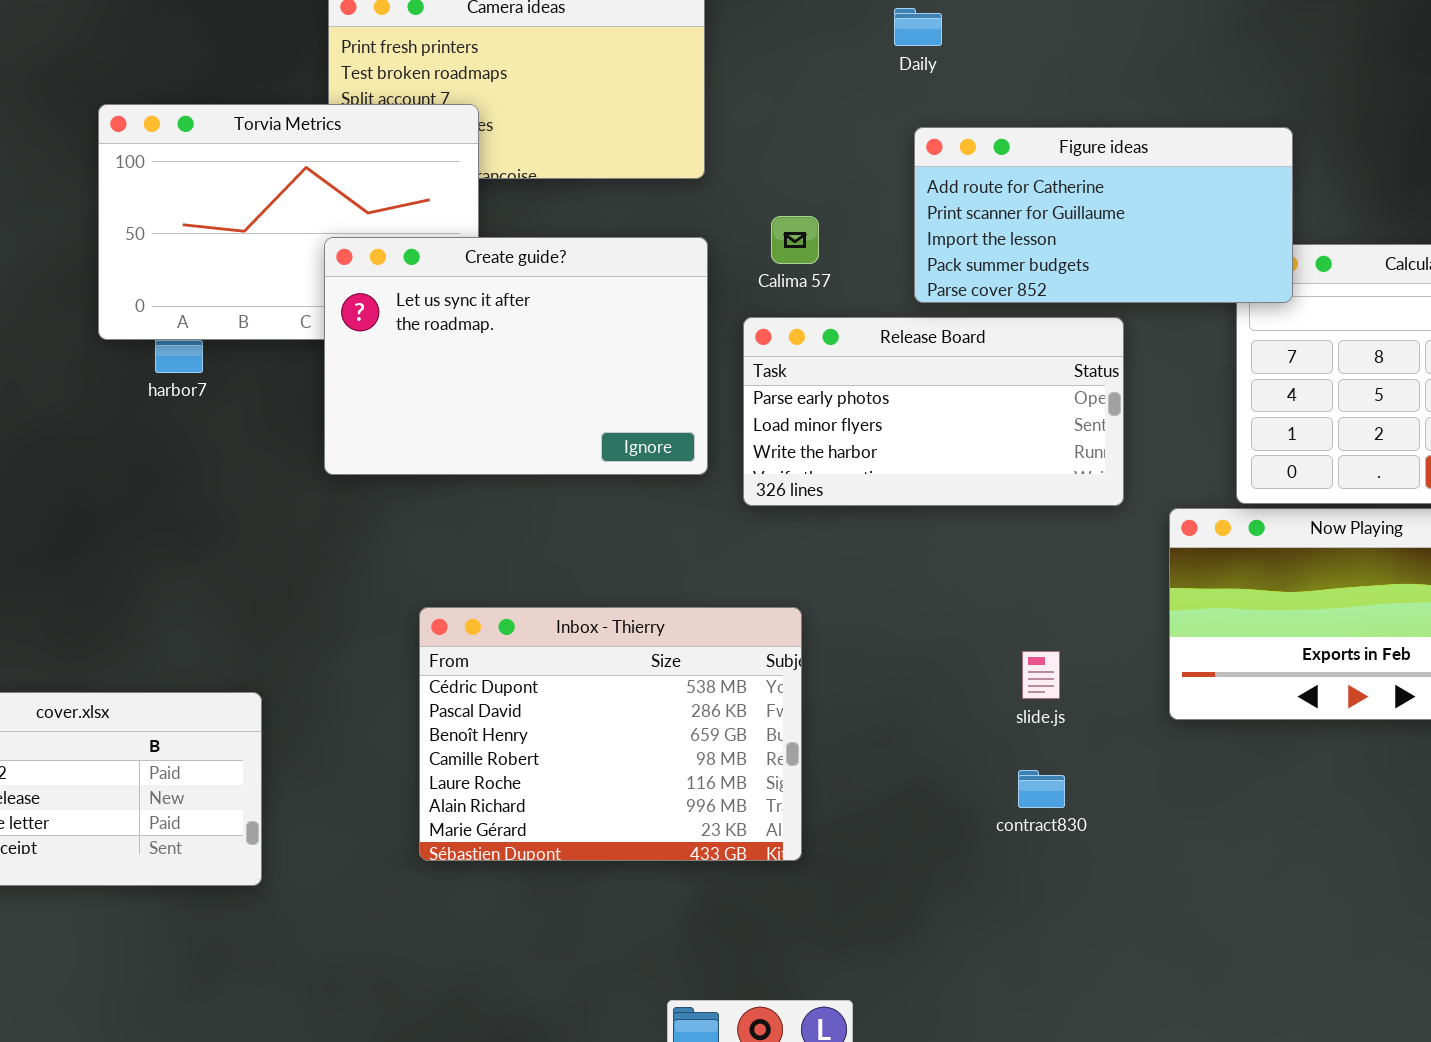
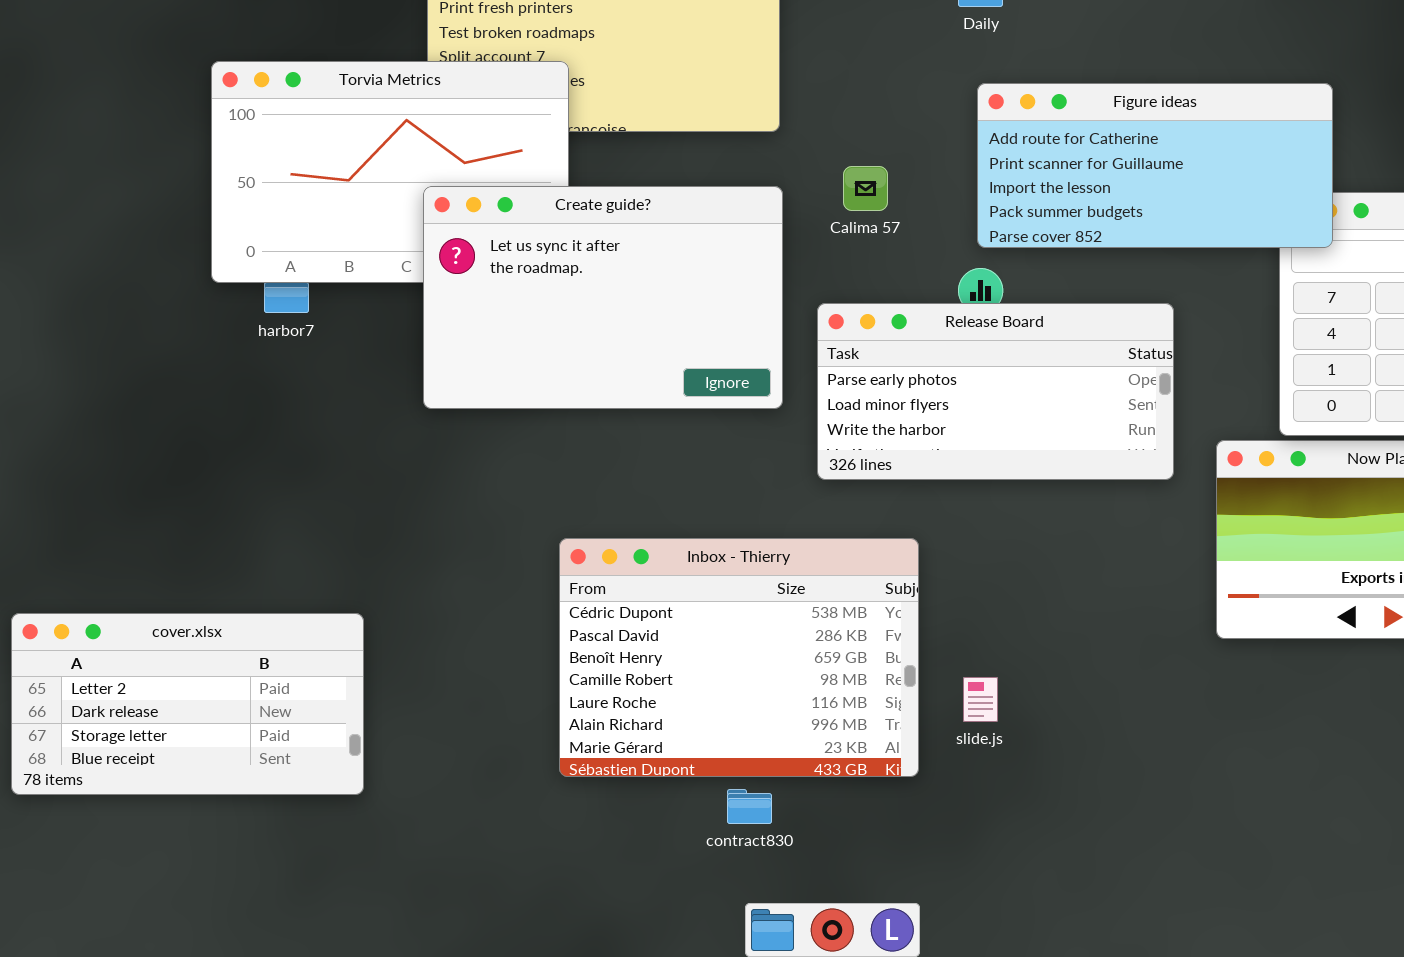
Release Board: [743,317,1124,506] -> [817,303,1174,480], moved
Inbox - Thierry: [419,607,802,861] -> [559,538,919,777], moved
slide.js: [1022,651,1060,699] -> [963,677,998,722], moved
contract830: [1018,770,1065,808] -> [727,789,772,824], moved

